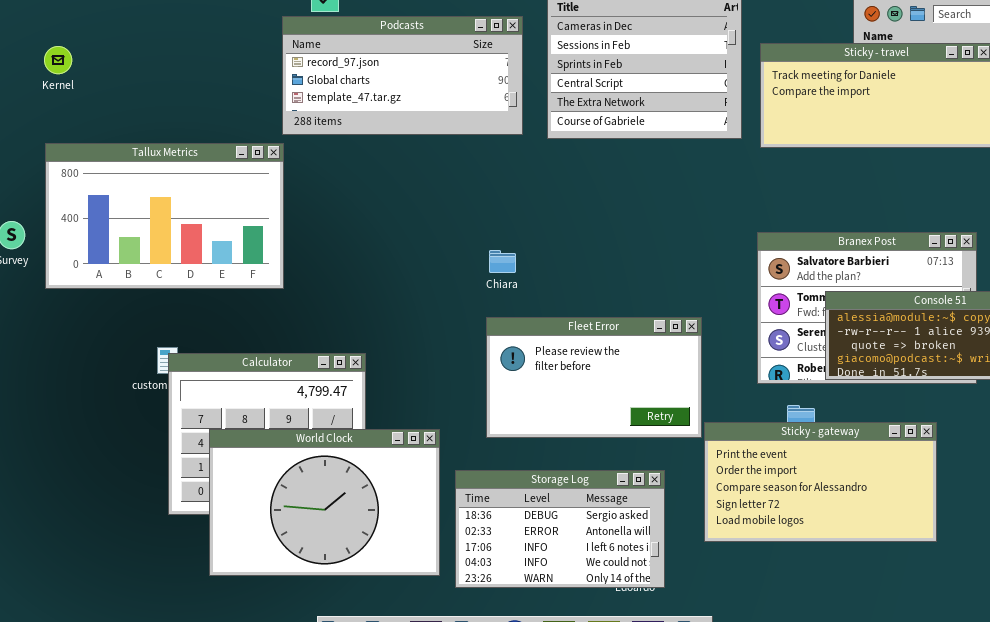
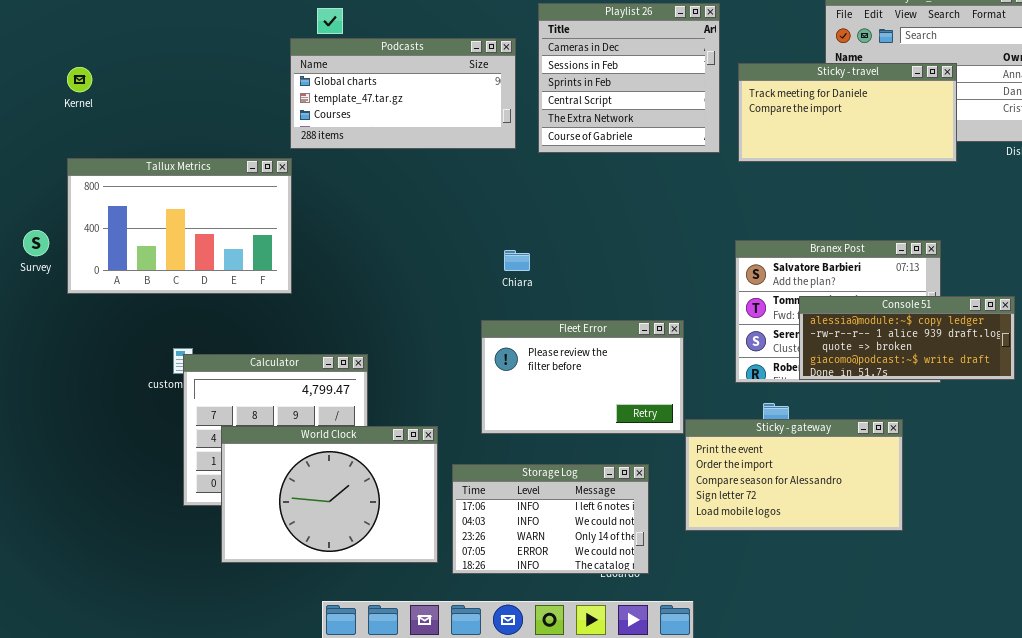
Podcasts: [282,16,523,135] -> [290,38,516,149], scrolled down 1 row
Chiara: [489,250,516,273] -> [504,250,530,271], moved
Storage Log: [455,470,665,588] -> [452,464,649,574], scrolled down 2 rows

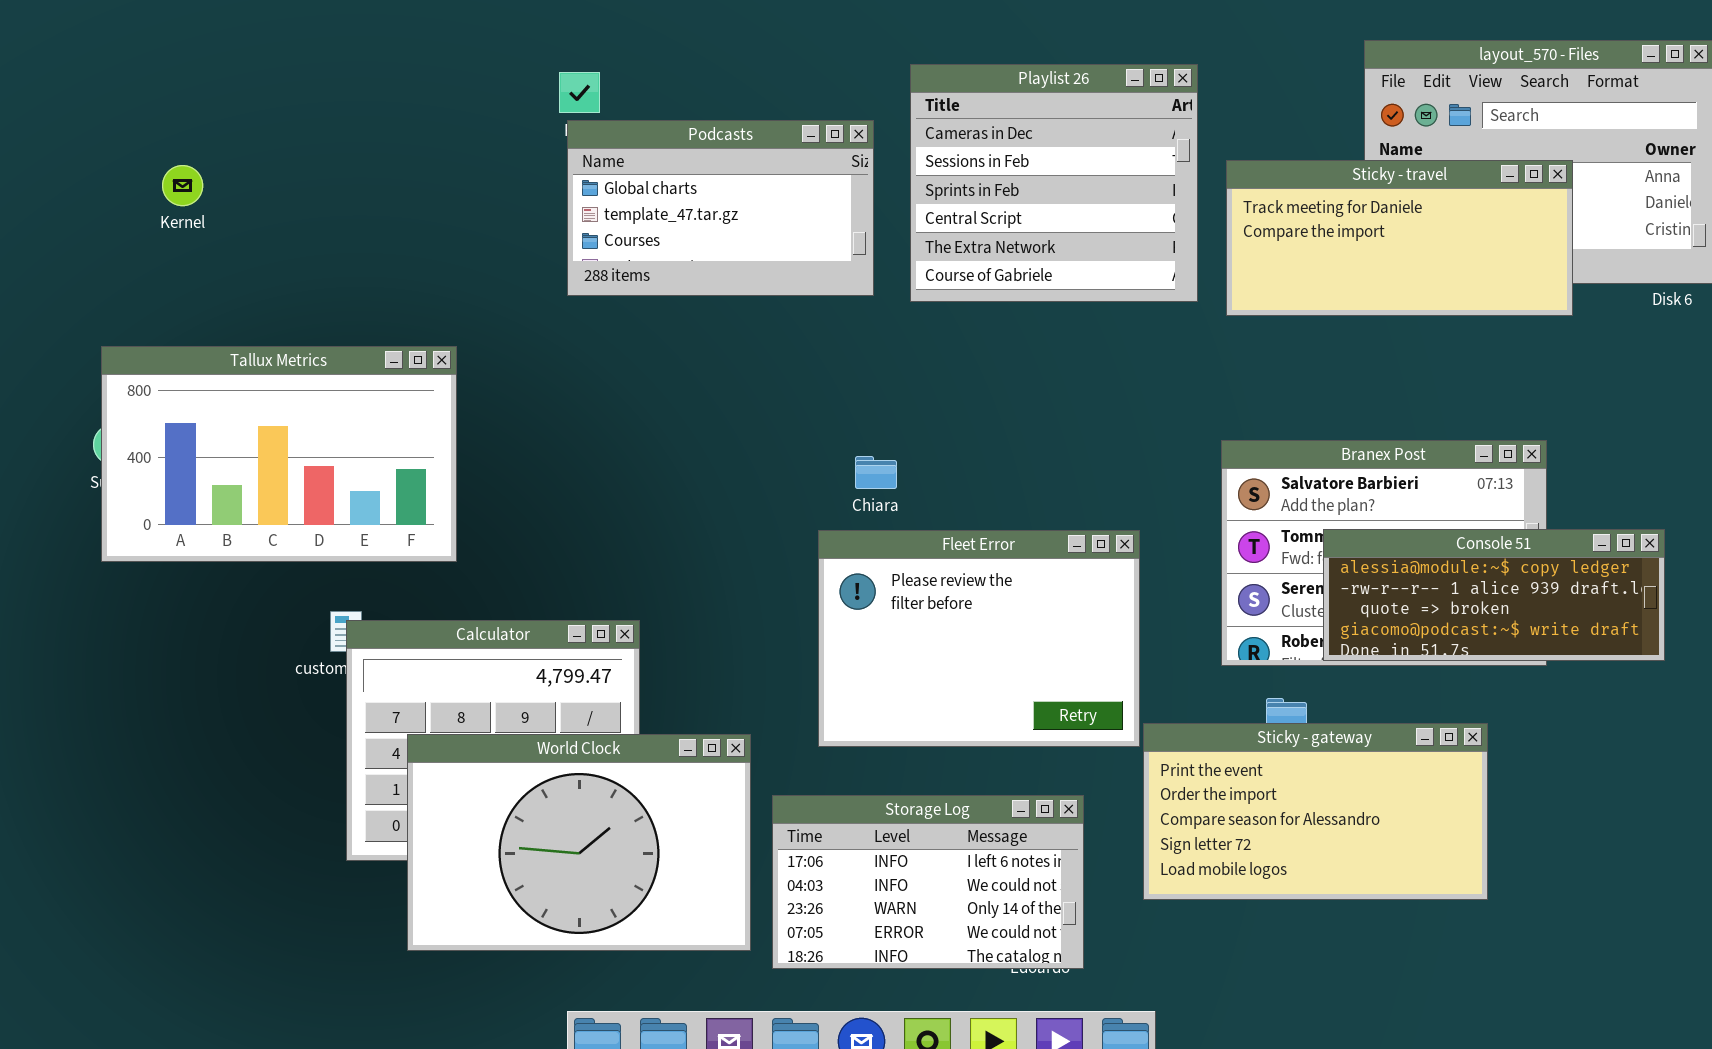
Podcasts: [290,38,516,149] -> [567,120,874,296], resized
Tallux Metrics: [67,158,292,294] -> [101,346,457,562], moved
Fleet Error: [481,320,684,434] -> [818,530,1140,747], resized

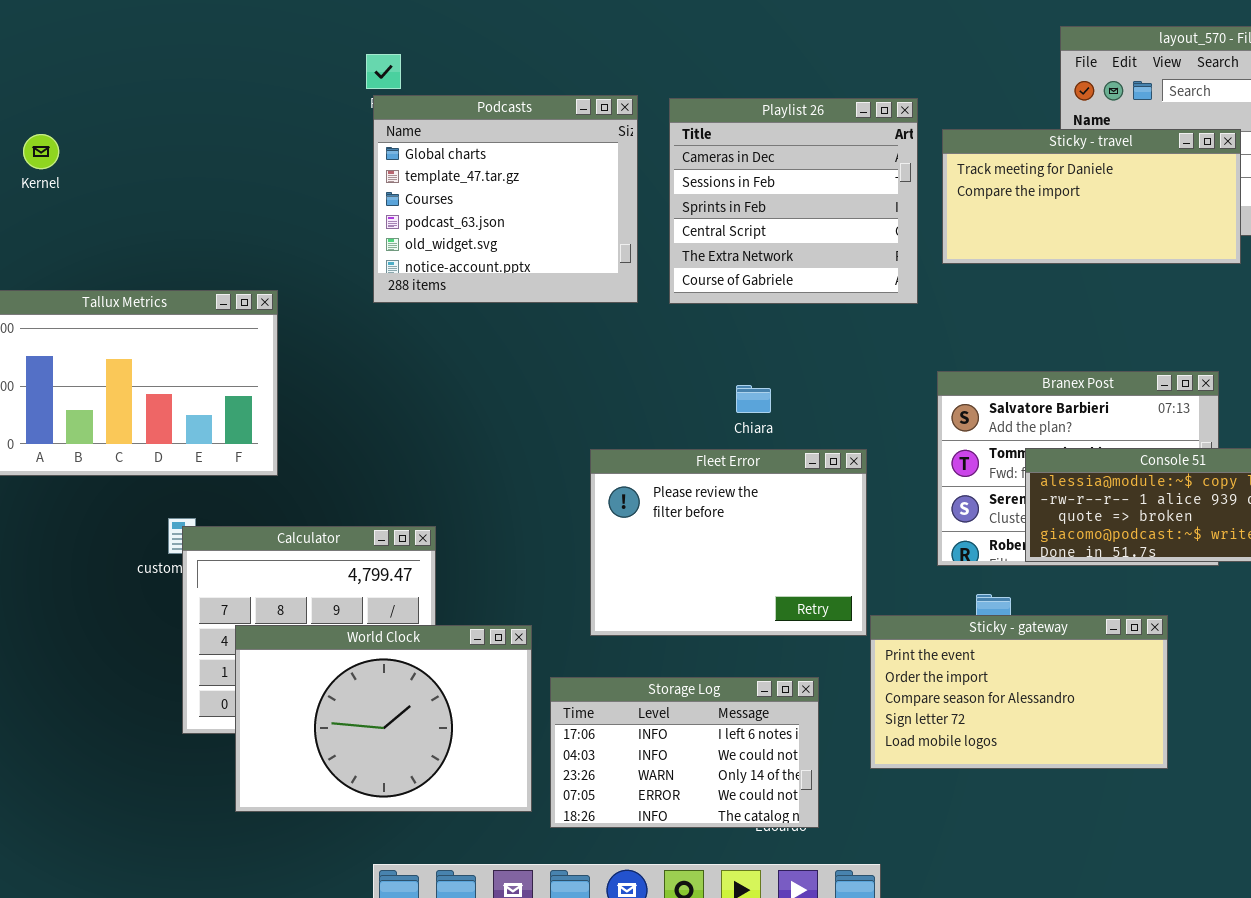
Playlist 26: [910,64,1198,302] -> [669,98,918,304], moved
Podcasts: [567,120,874,296] -> [373,95,638,303], resized
Chiara: [855,456,897,489] -> [736,385,771,413], moved

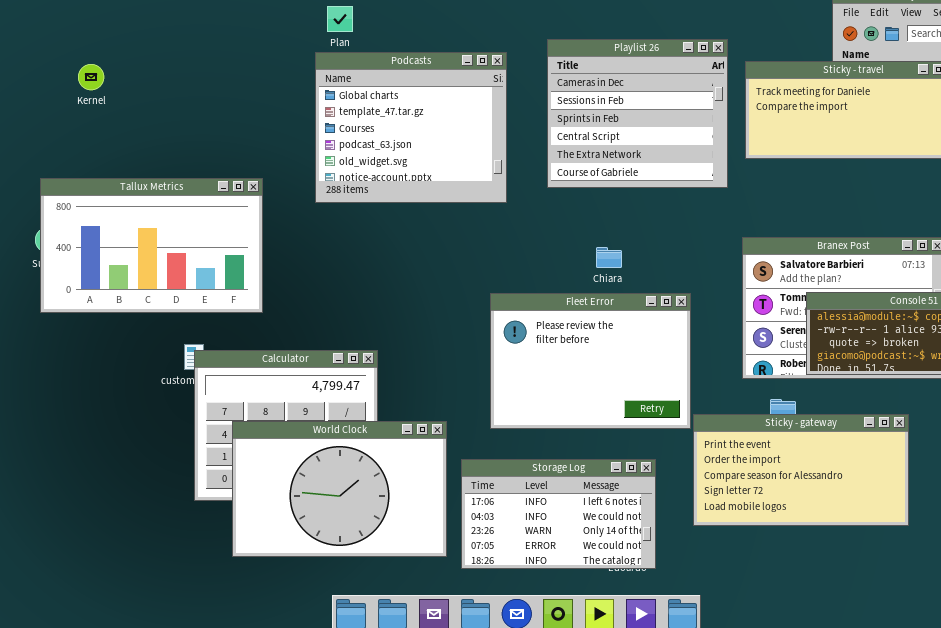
Podcasts: [373,95,638,303] -> [315,52,507,203], moved

